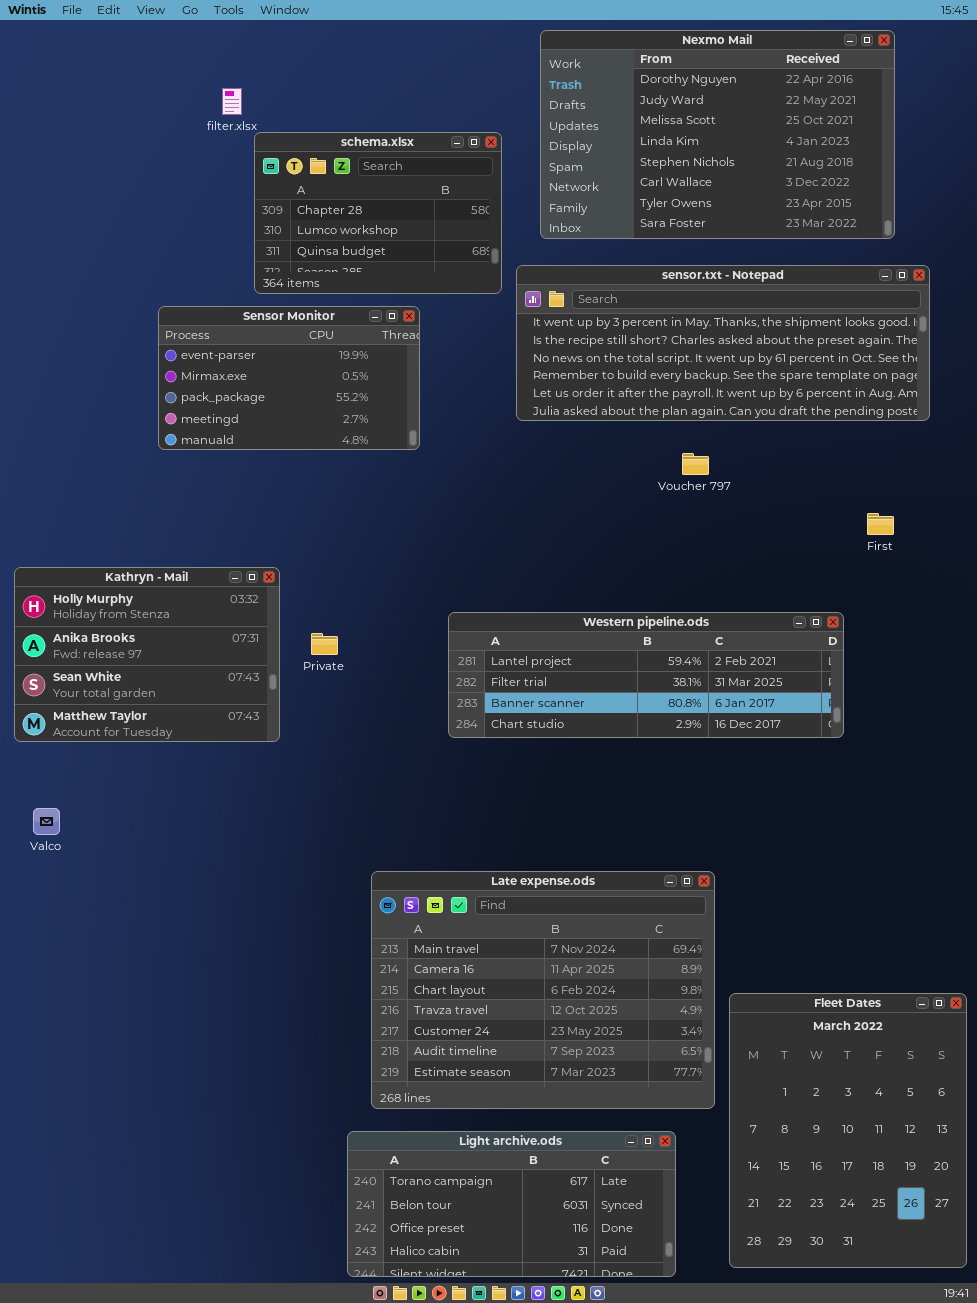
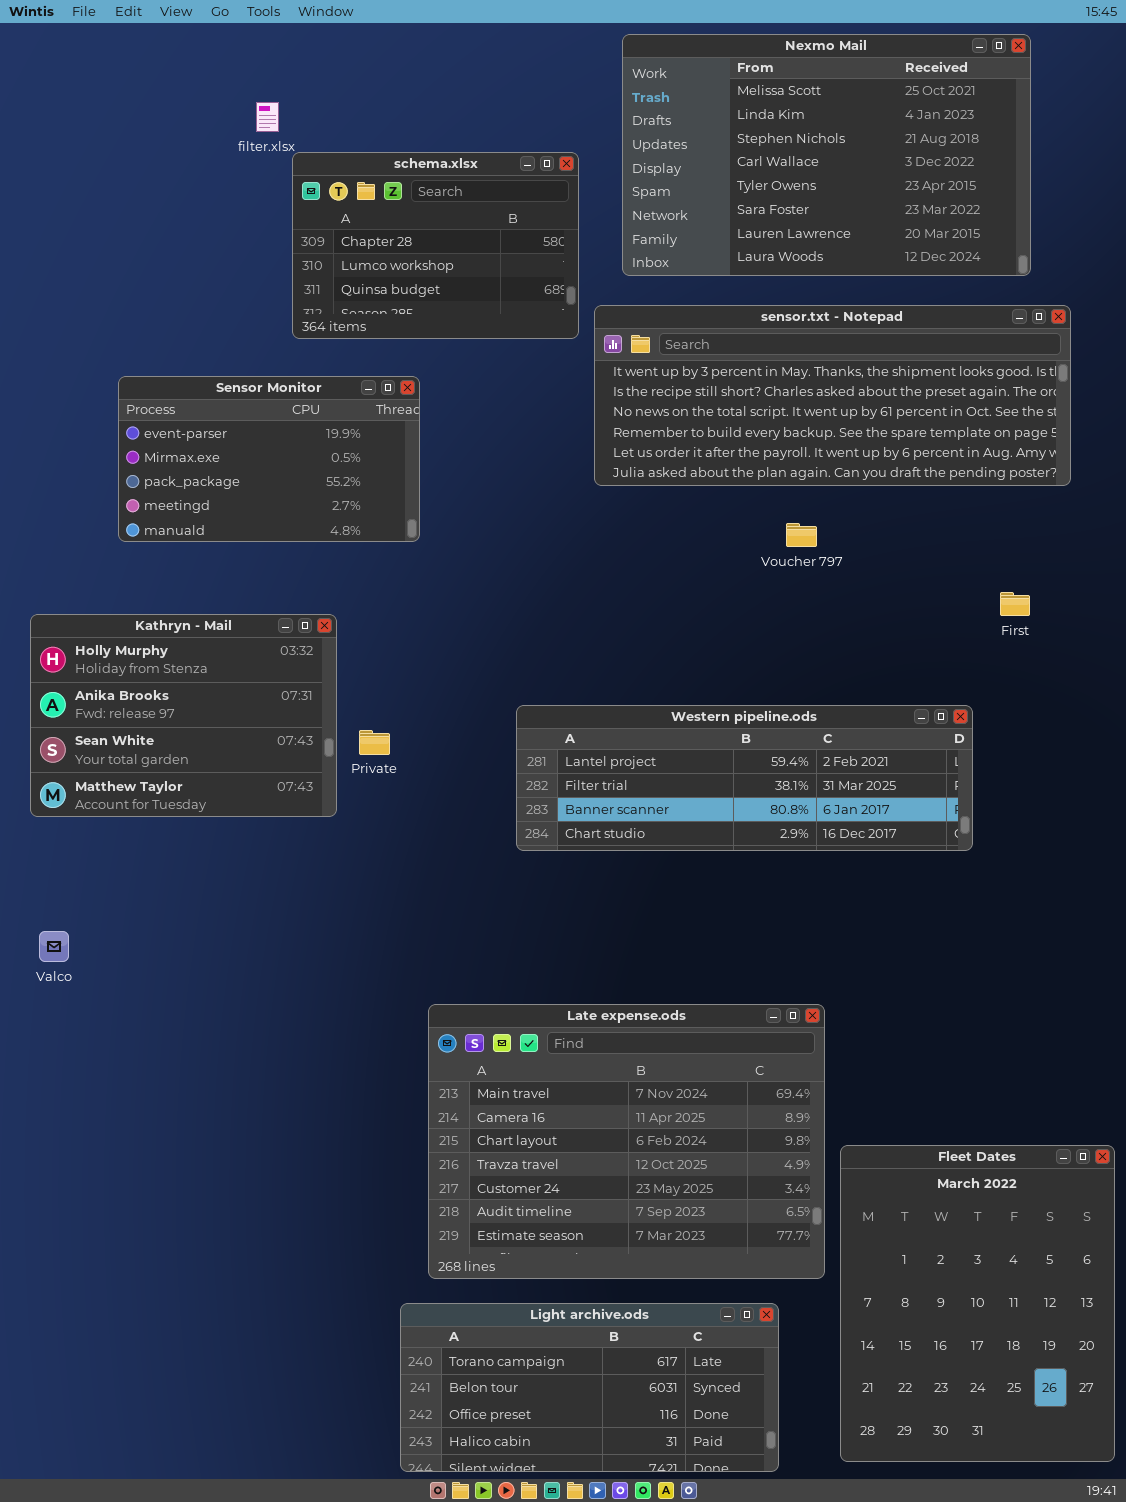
Nexmo Mail: [540,30,895,239] -> [622,34,1031,276], scrolled down 2 rows
Sensor Monitor: [158,306,420,450] -> [118,376,420,542], moved
Kathryn - Mail: [14,567,280,742] -> [30,614,337,817], moved

